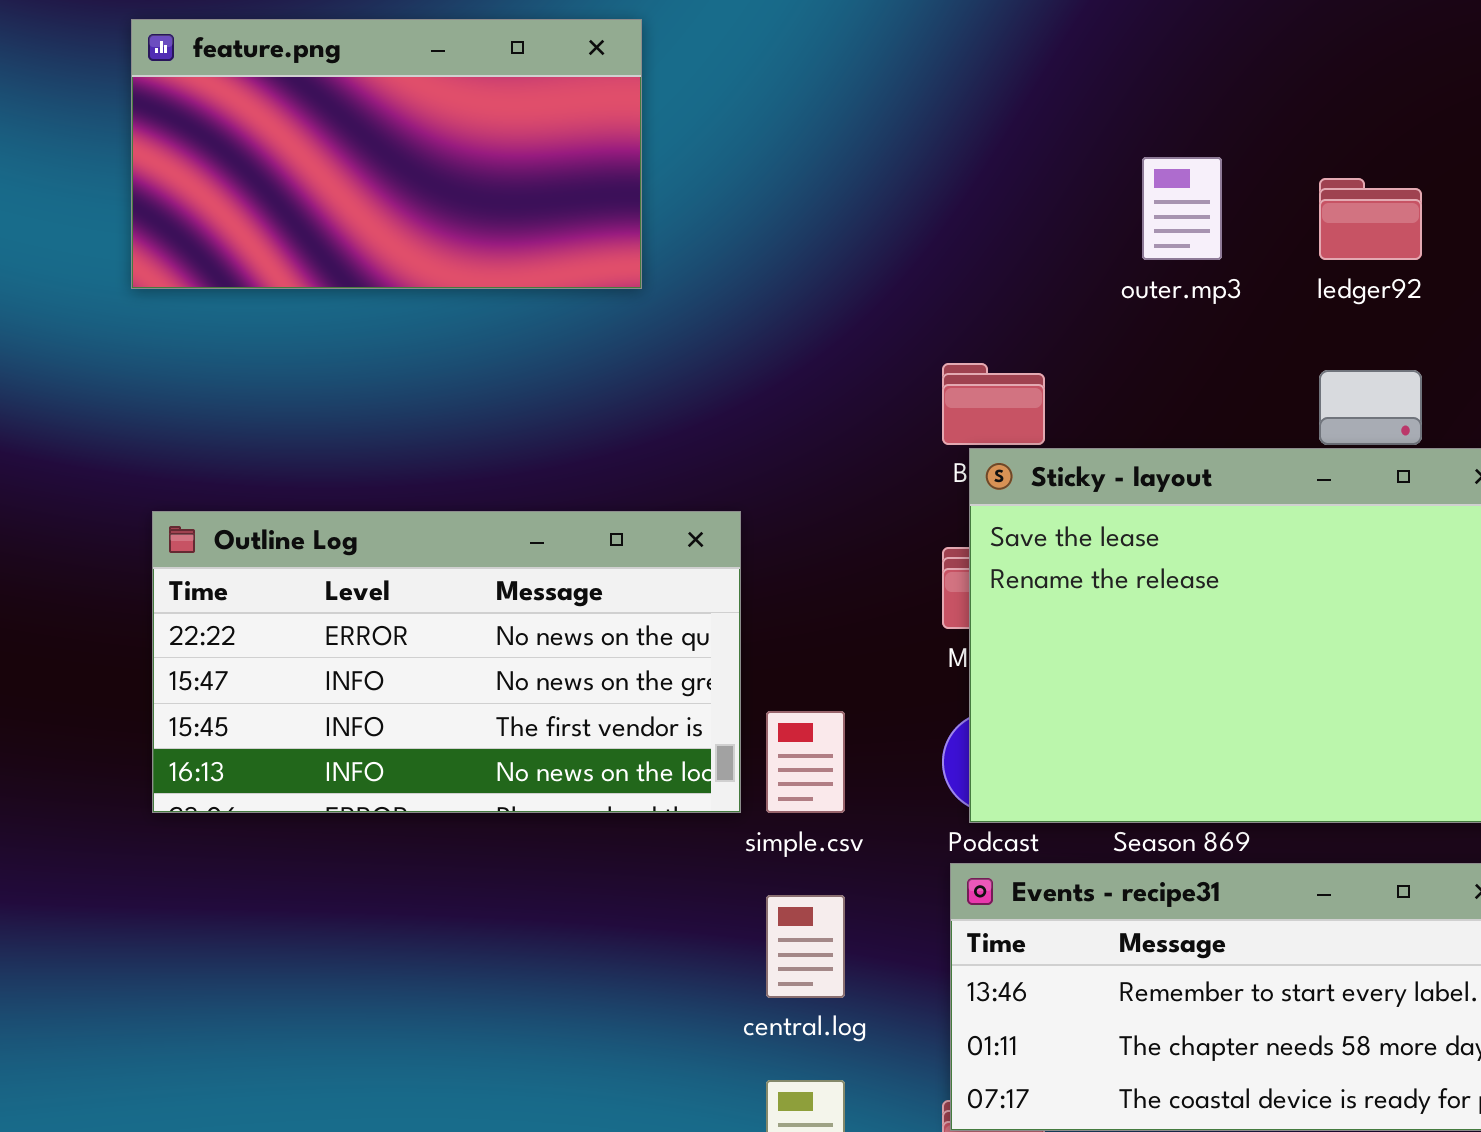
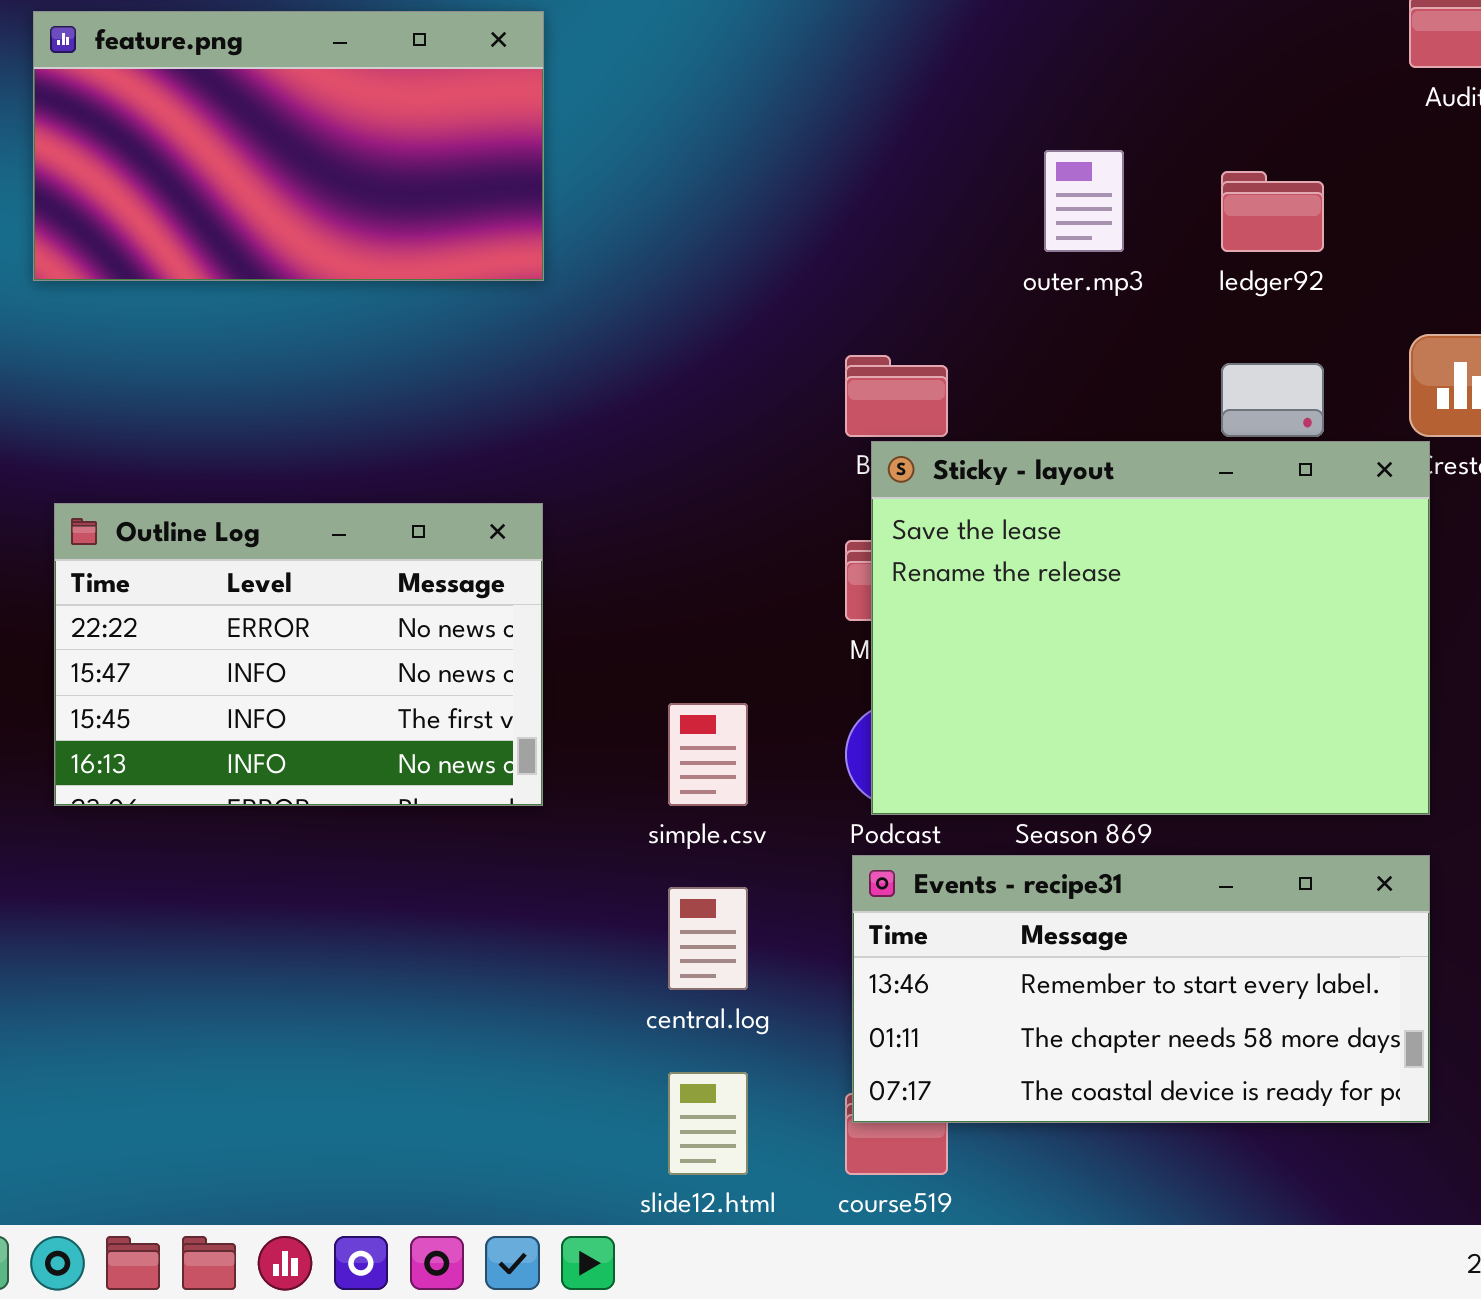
Outline Log: [152,511,741,813] -> [54,503,543,806], resized

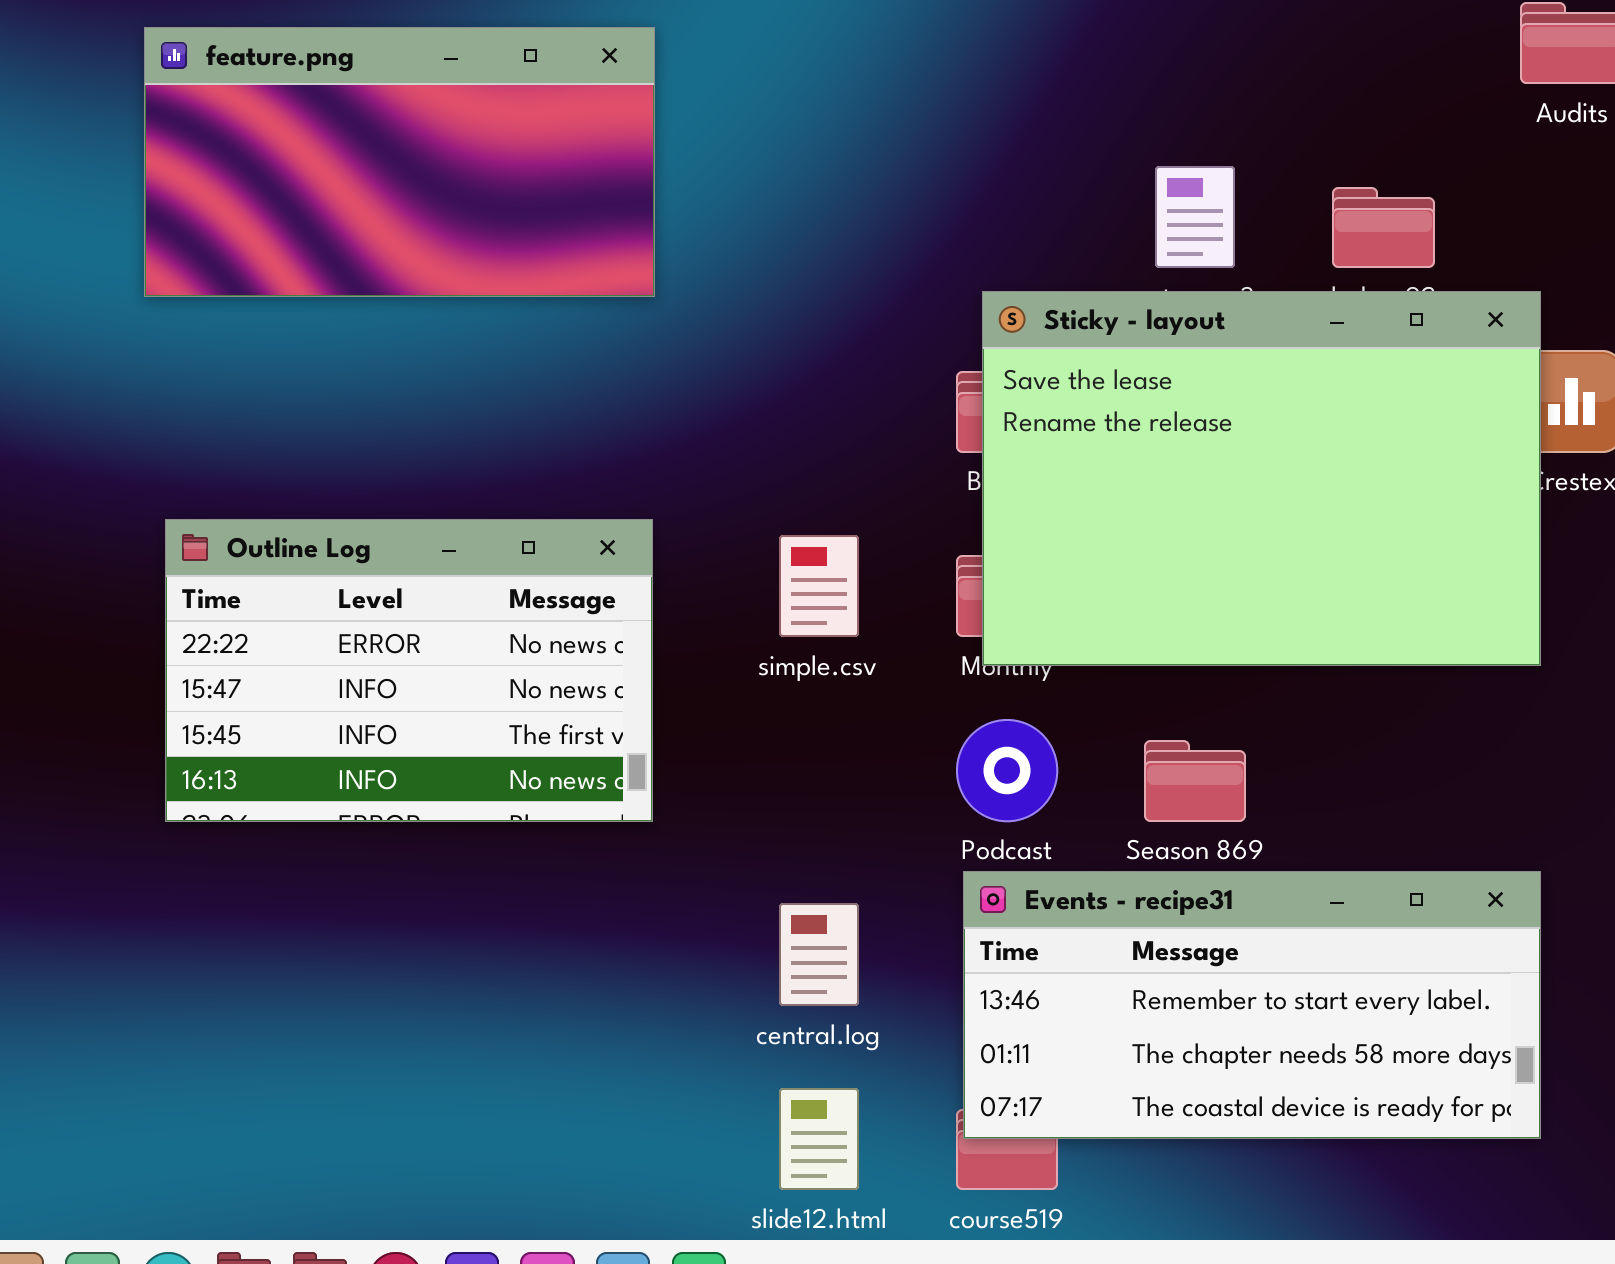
Sticky - layout: [871,441,1430,815] -> [982,291,1541,666], moved
simple.csv: [668,703,748,806] -> [779,535,859,637], moved

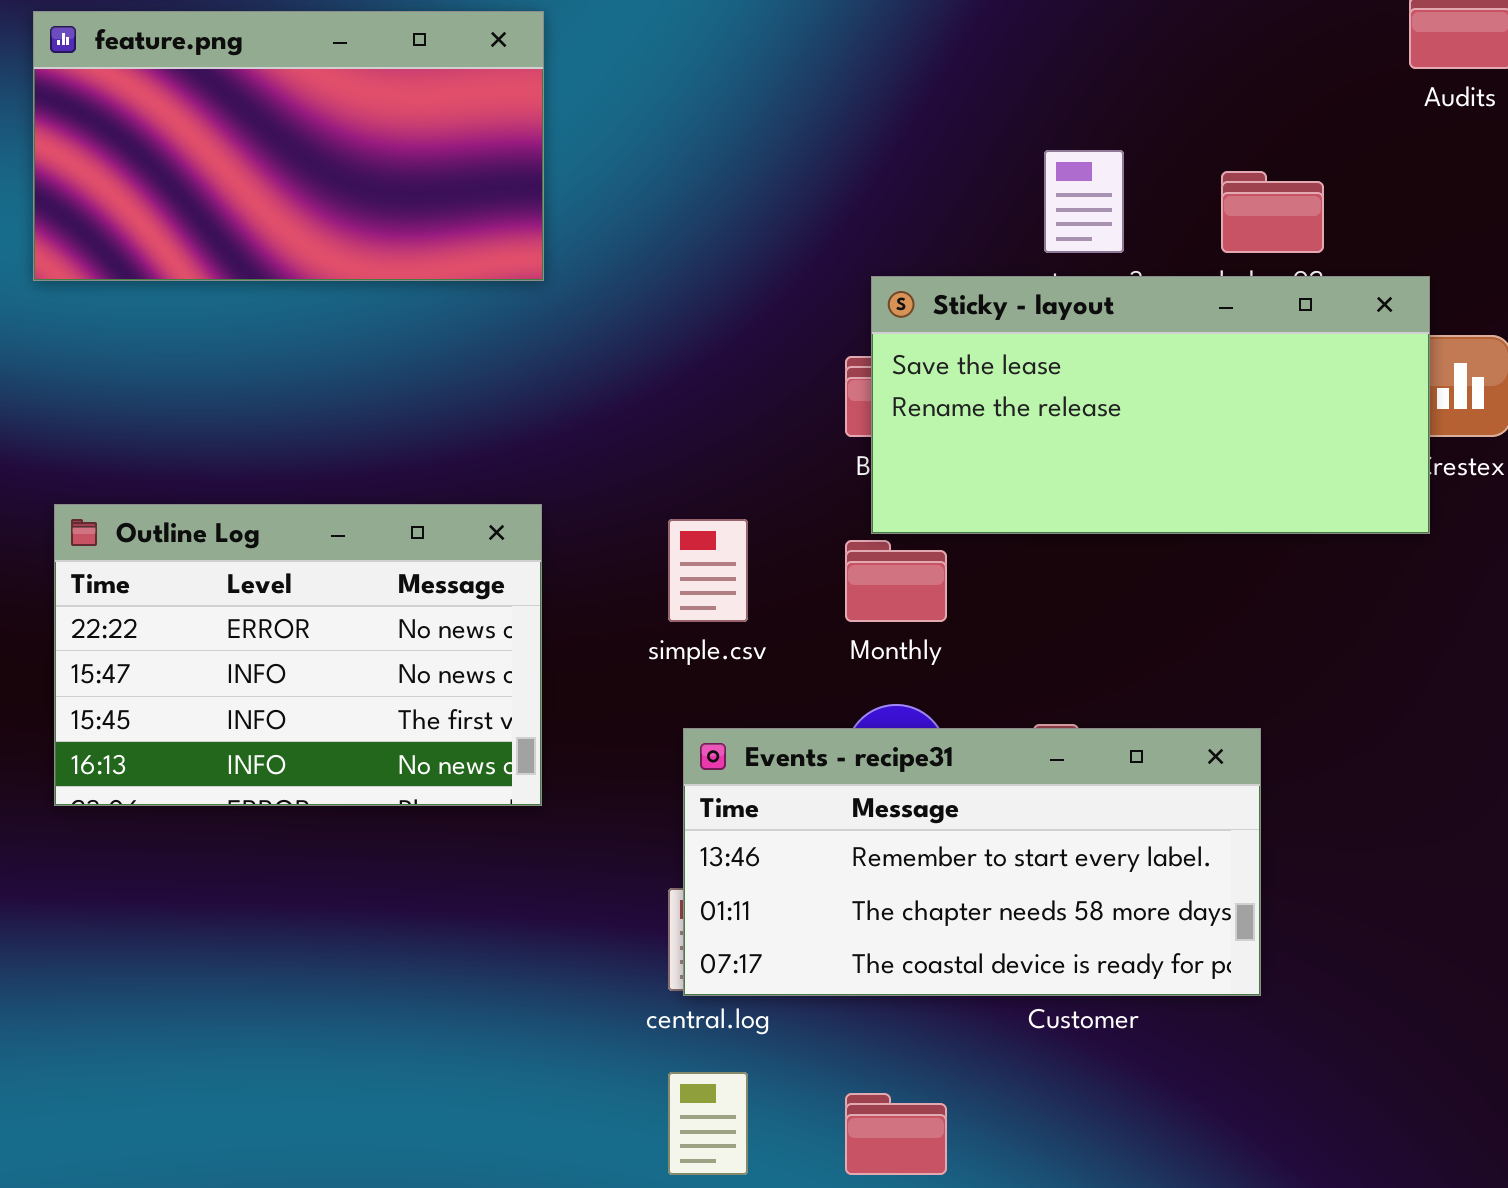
Sticky - layout: [982,291,1541,666] -> [871,276,1430,534], resized
Events - recipe31: [963,871,1541,1139] -> [683,728,1261,996], moved

